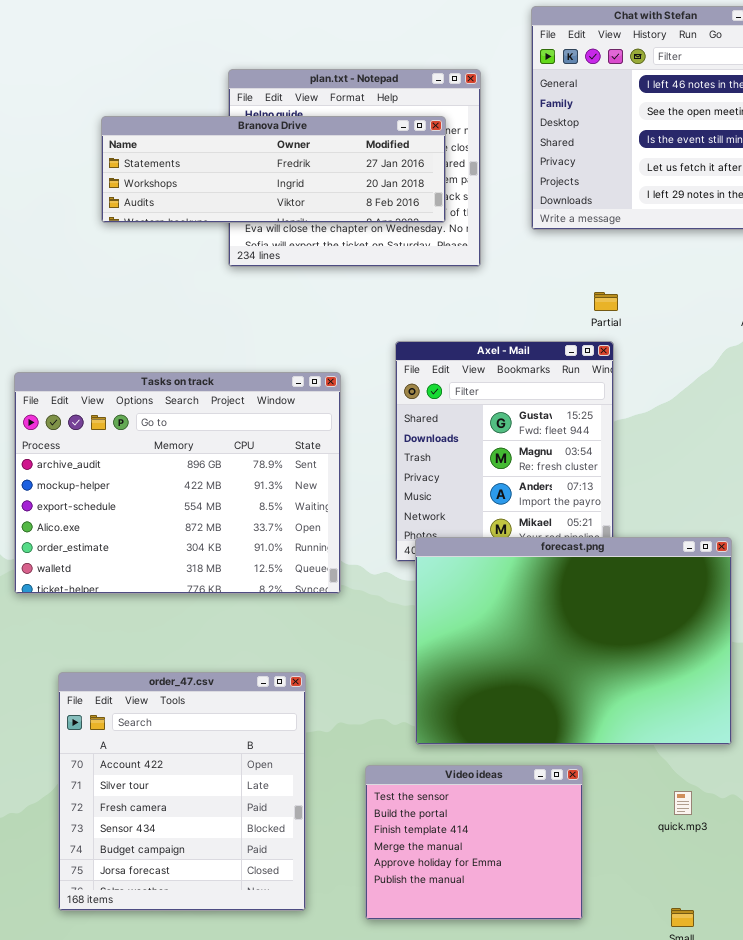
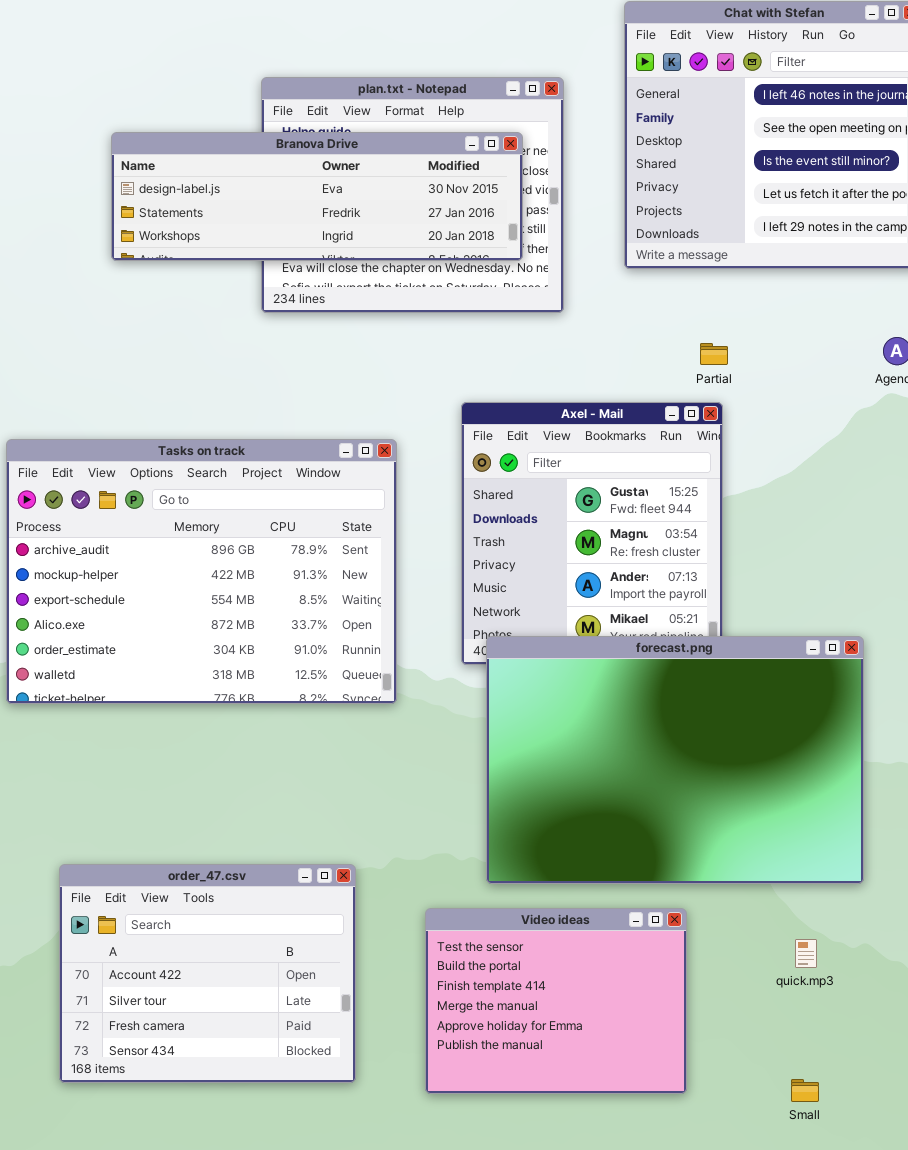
Branova Drive: [101,116,446,223] -> [111,132,523,261], scrolled up 1 row
order_47.csv: [58,672,306,911] -> [59,864,356,1083], resized

